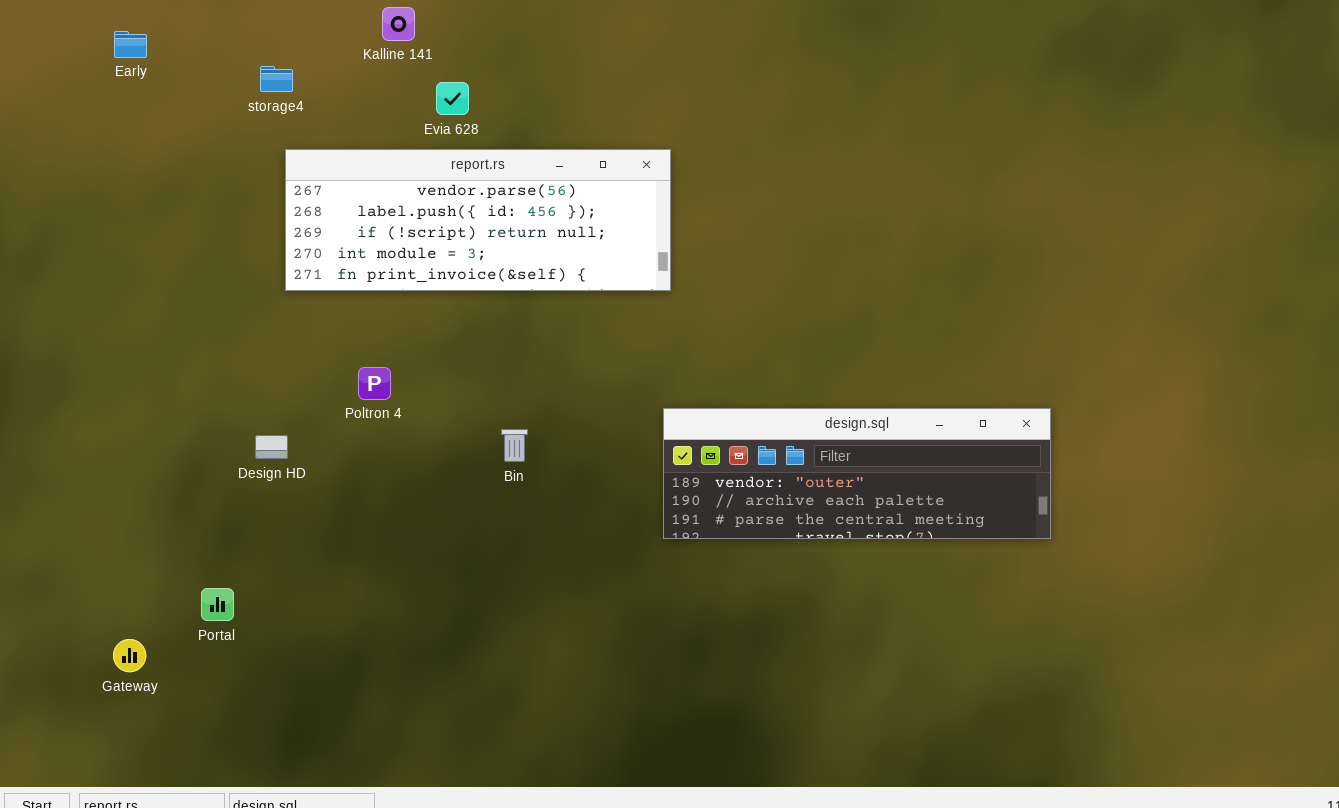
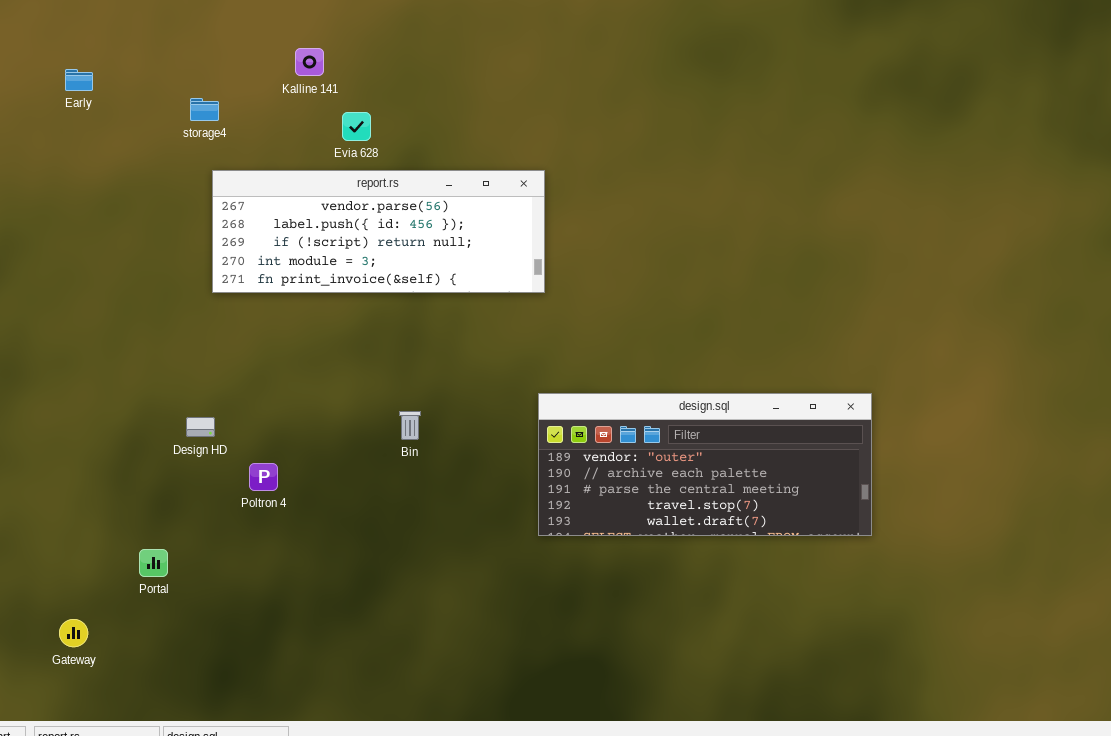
Poltron 4: [358,367,391,400] -> [249,463,278,491], moved
design.sql: [663,408,1051,539] -> [538,393,872,536], resized
Gateway: [113,639,146,672] -> [59,619,88,647], moved

